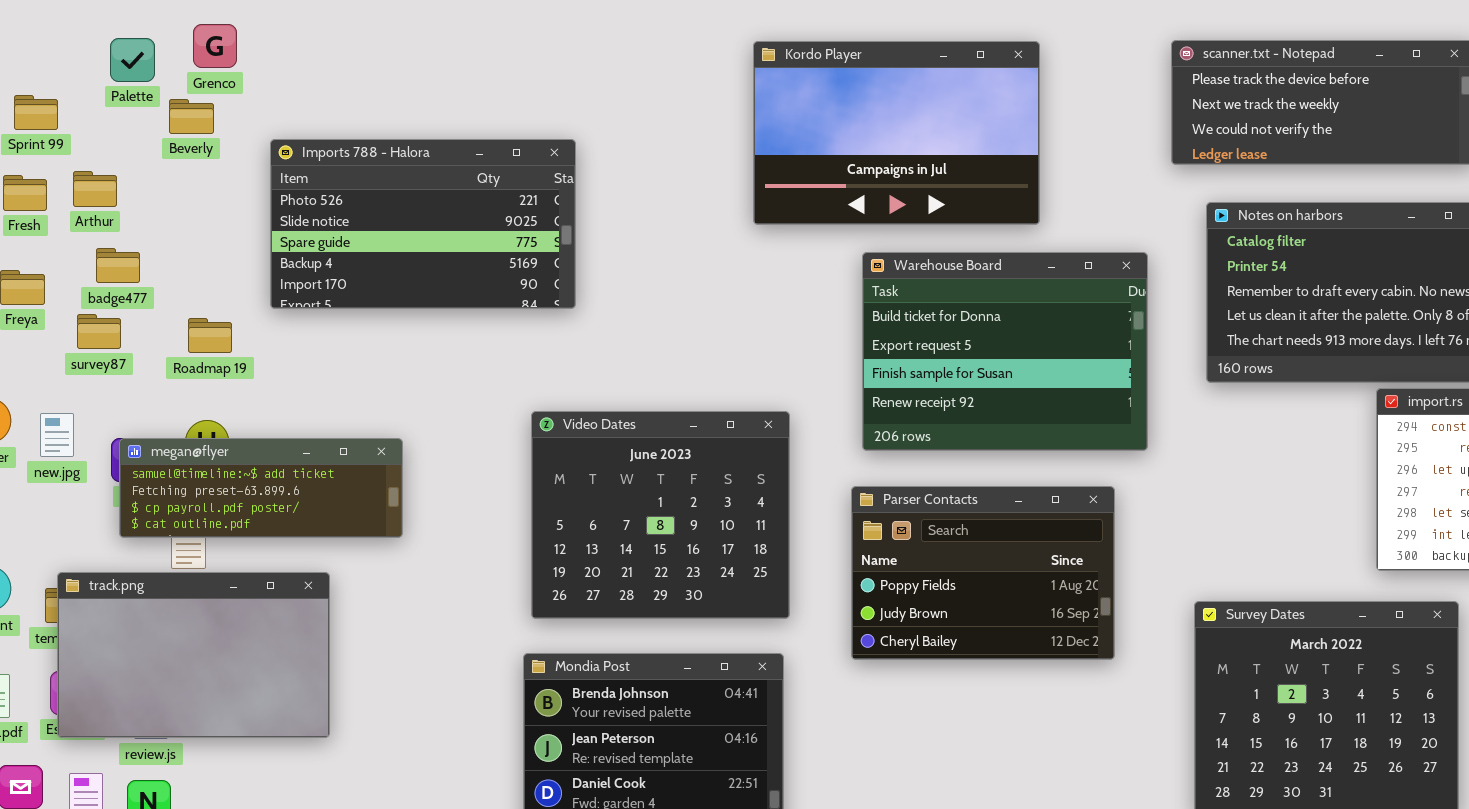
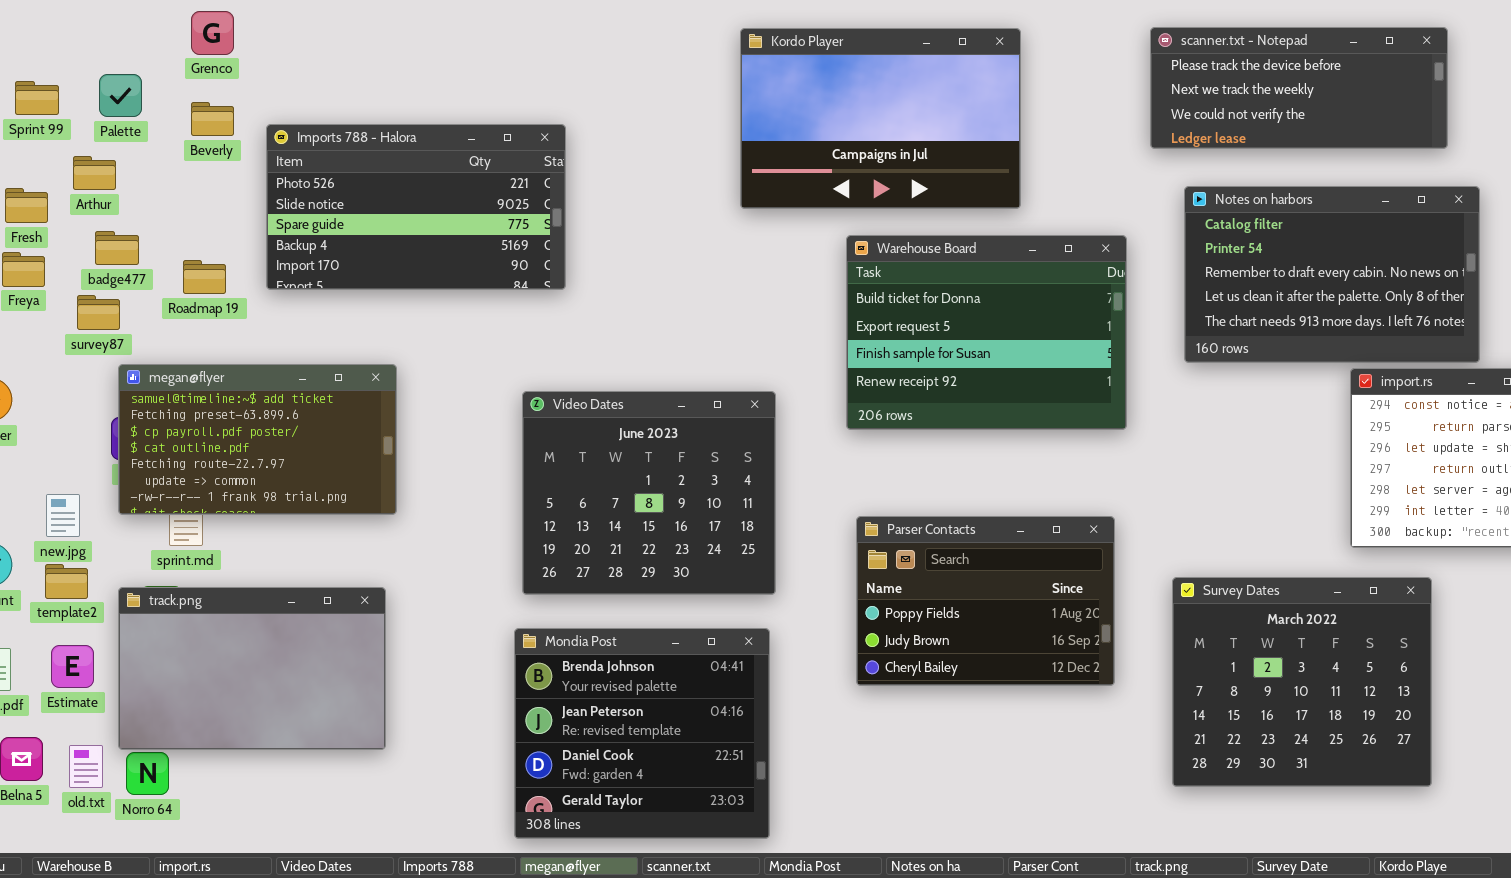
Palette: [110,38,155,82] -> [99,74,142,117], moved
Beverly: [169,99,214,134] -> [191,102,234,136], moved
Fresh: [3,175,47,211] -> [5,188,48,223], moved
Roadmap 19: [188,318,232,353] -> [183,260,226,294], moved
new.jpg: [40,413,74,457] -> [46,494,80,537], moved
megan@flyer: [119,438,403,538] -> [118,364,397,515], resized
Parser Contacts: [851,486,1115,660] -> [856,516,1115,686], moved
track.png: [57,572,330,738] -> [118,587,386,750], moved

